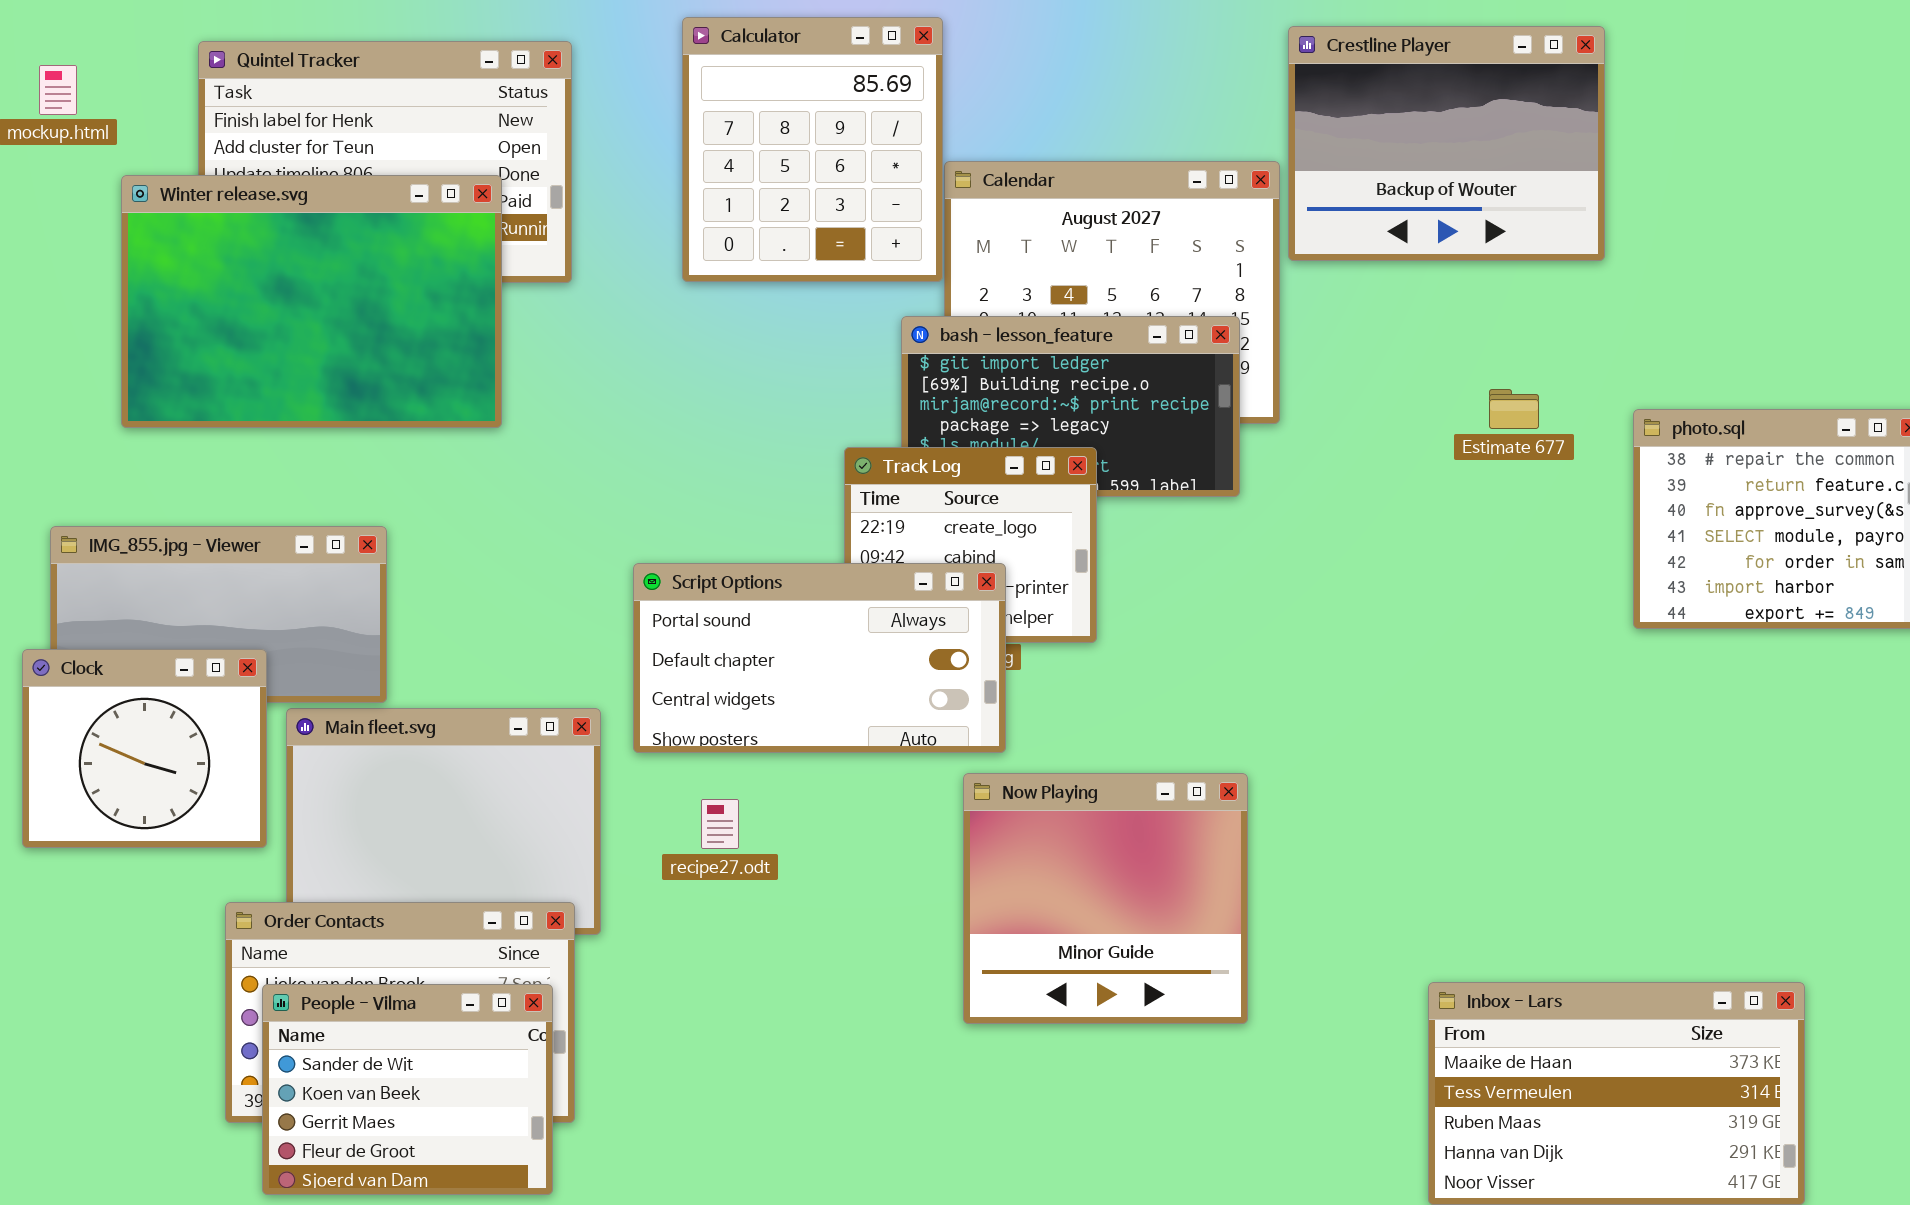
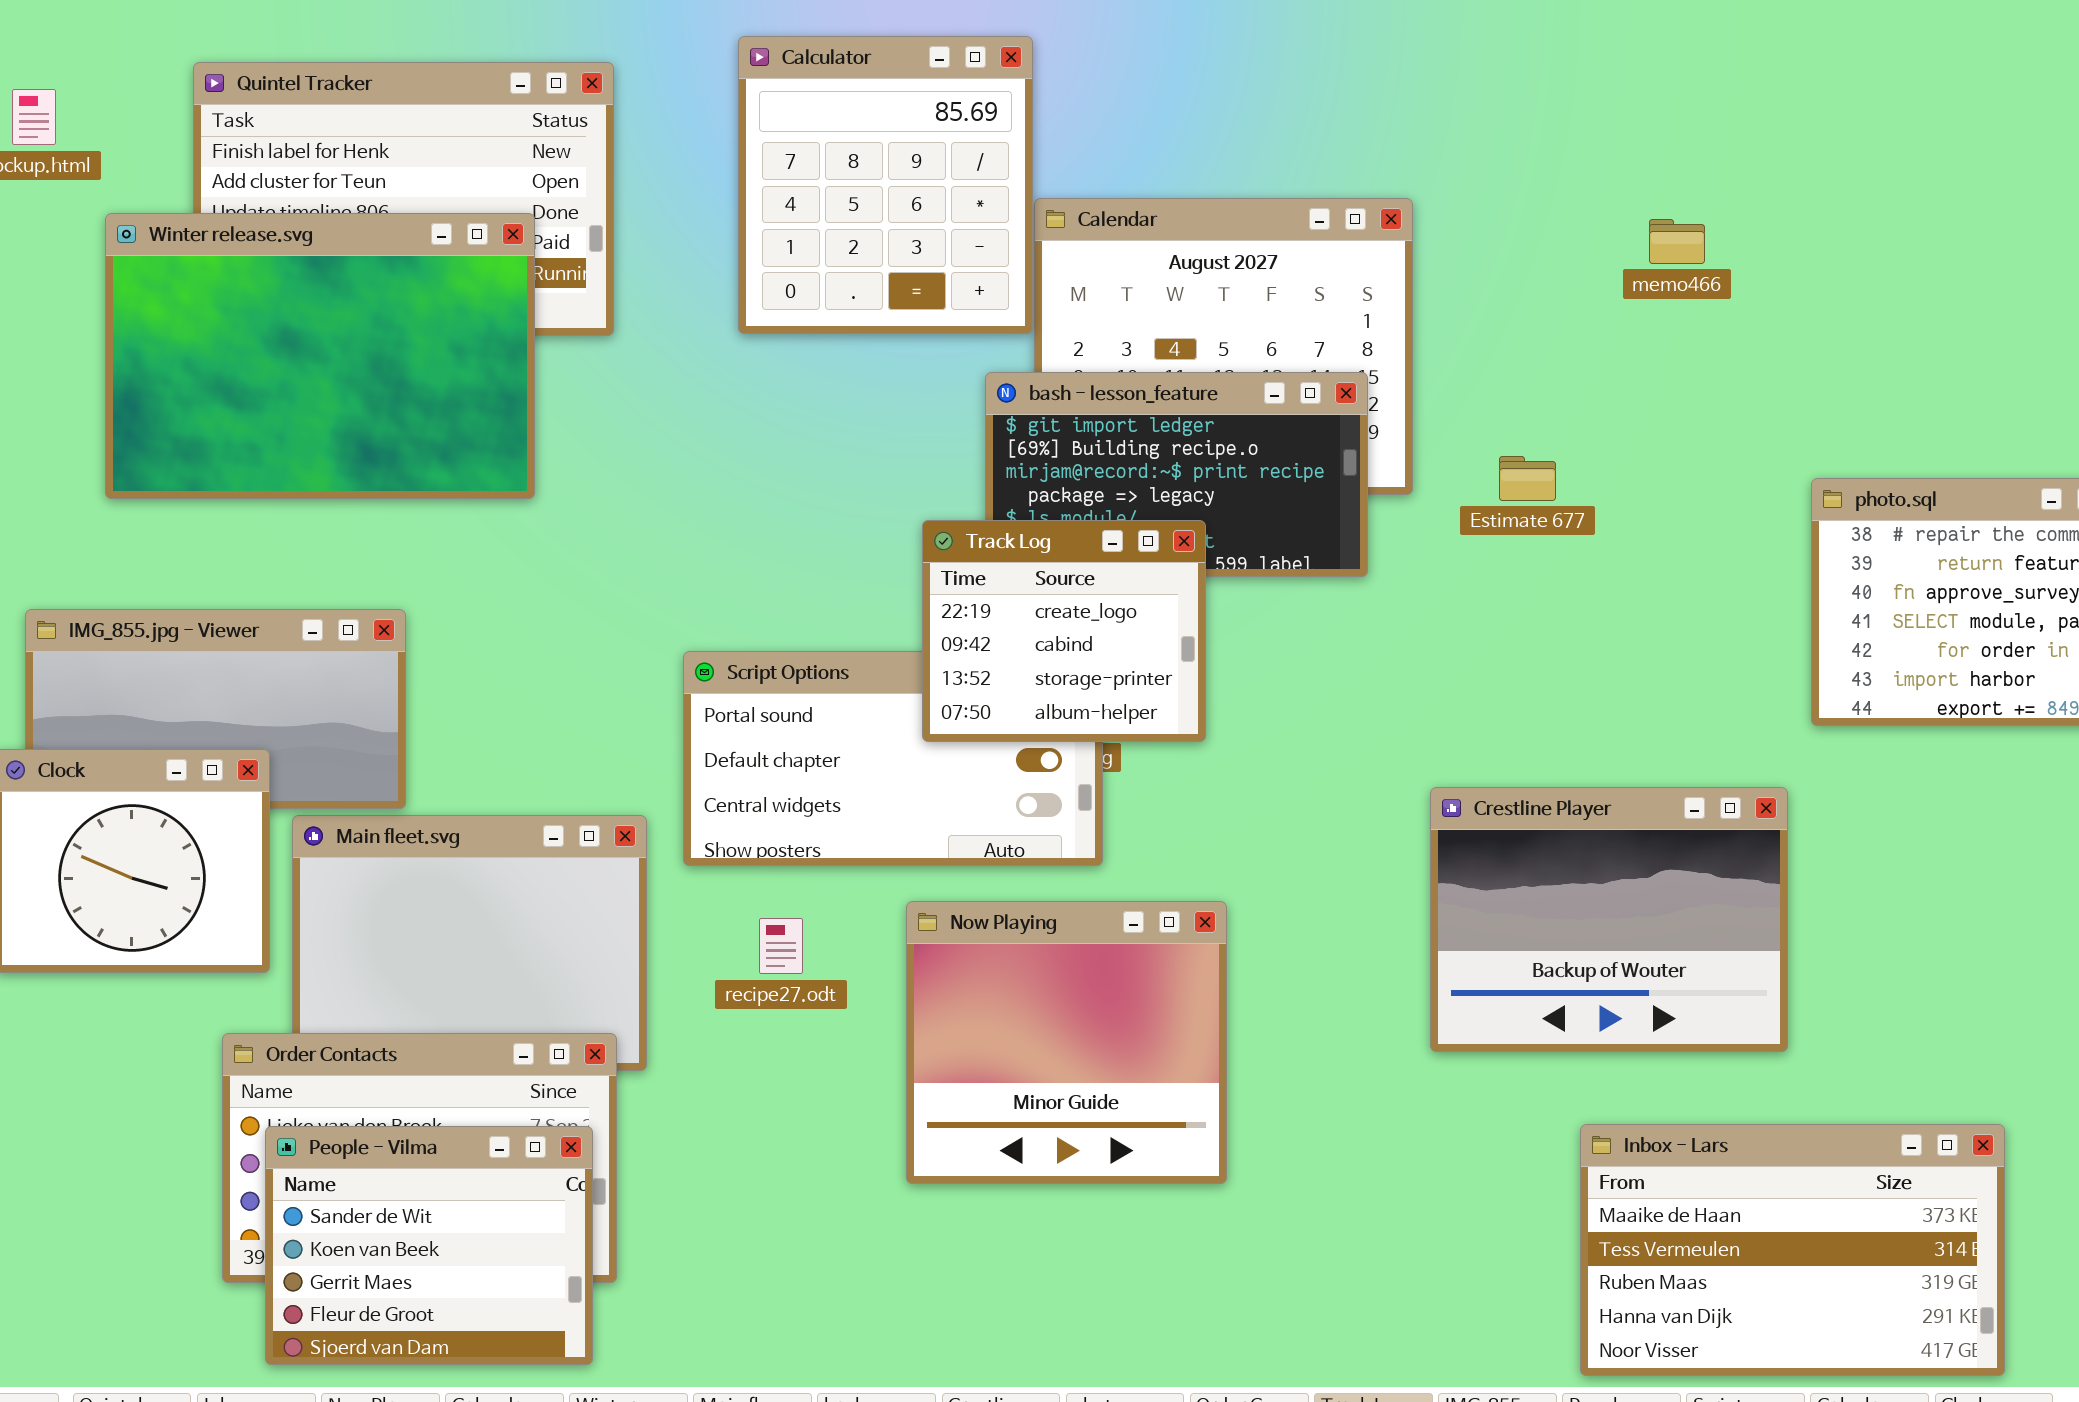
Crestline Player: [1288,26,1605,261] -> [1430,787,1788,1052], moved
Estimate 677: [1489,389,1539,429] -> [1499,456,1556,501], moved
Track Log: [844,447,1097,643] -> [922,520,1206,742], raised
Now Playing: [963,773,1248,1024] -> [906,901,1227,1184], moved

